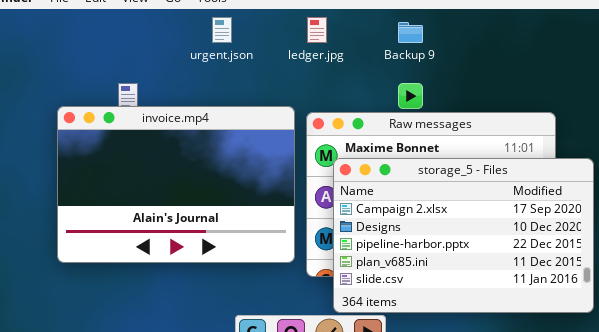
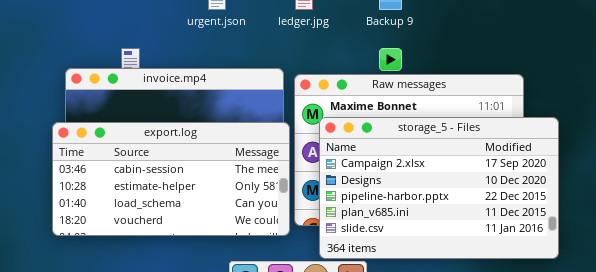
export.log: none -> [52,122,290,236], opened

